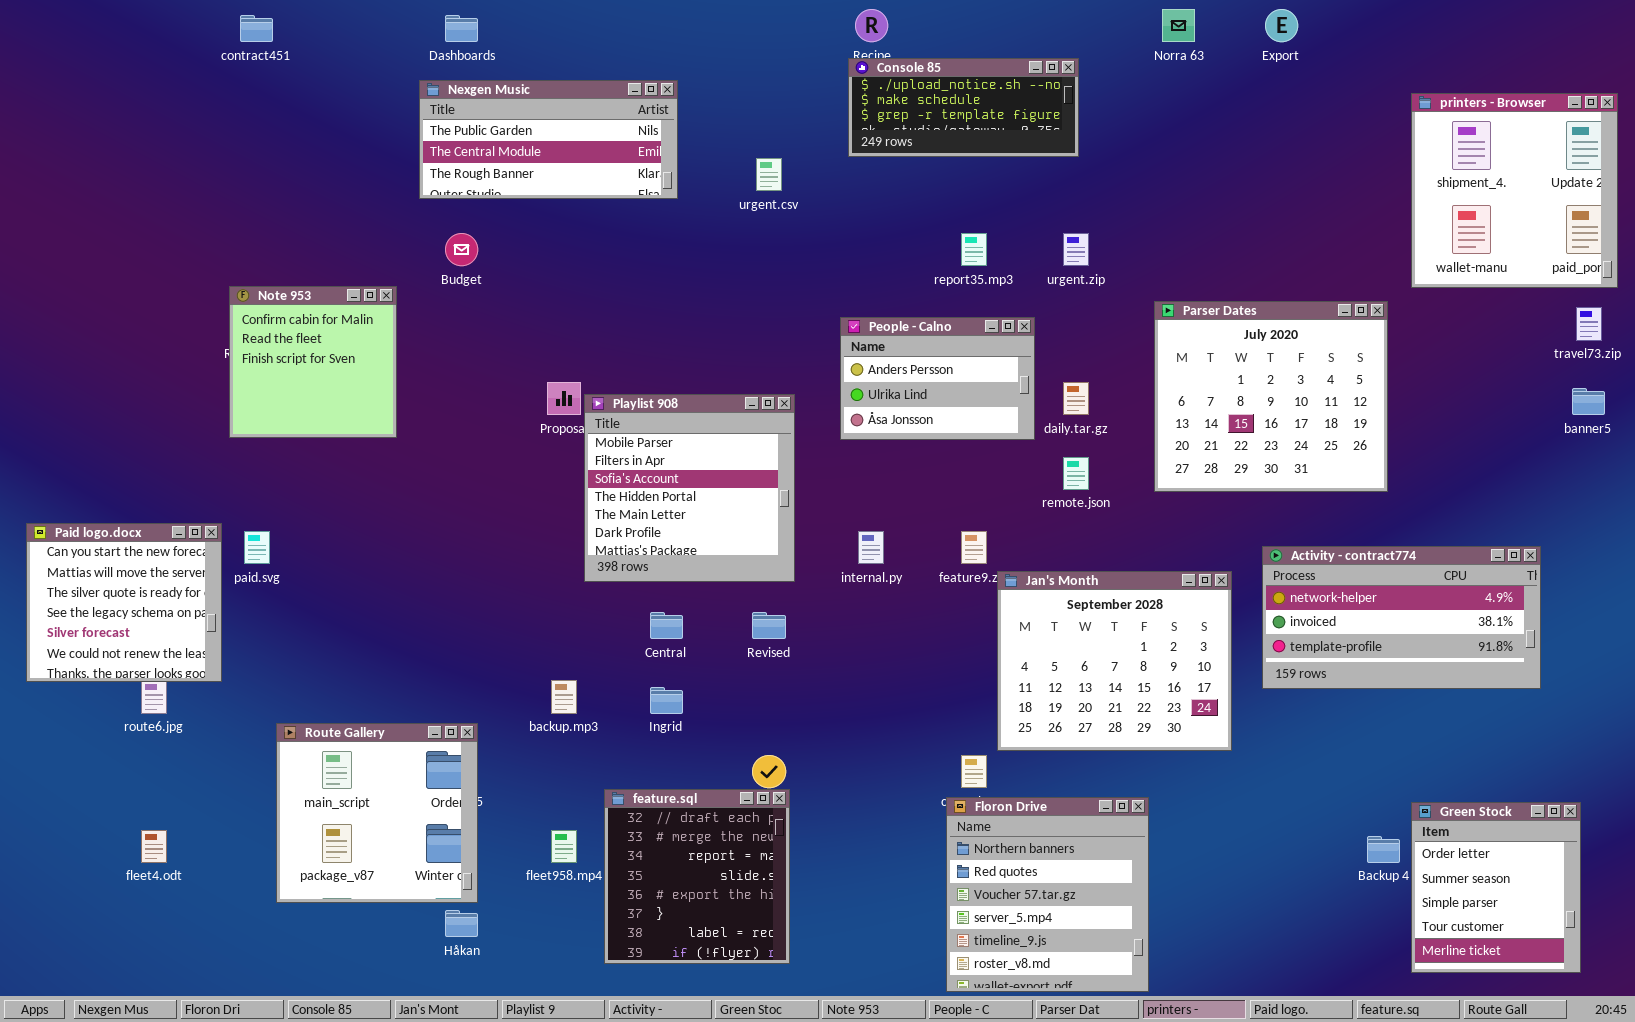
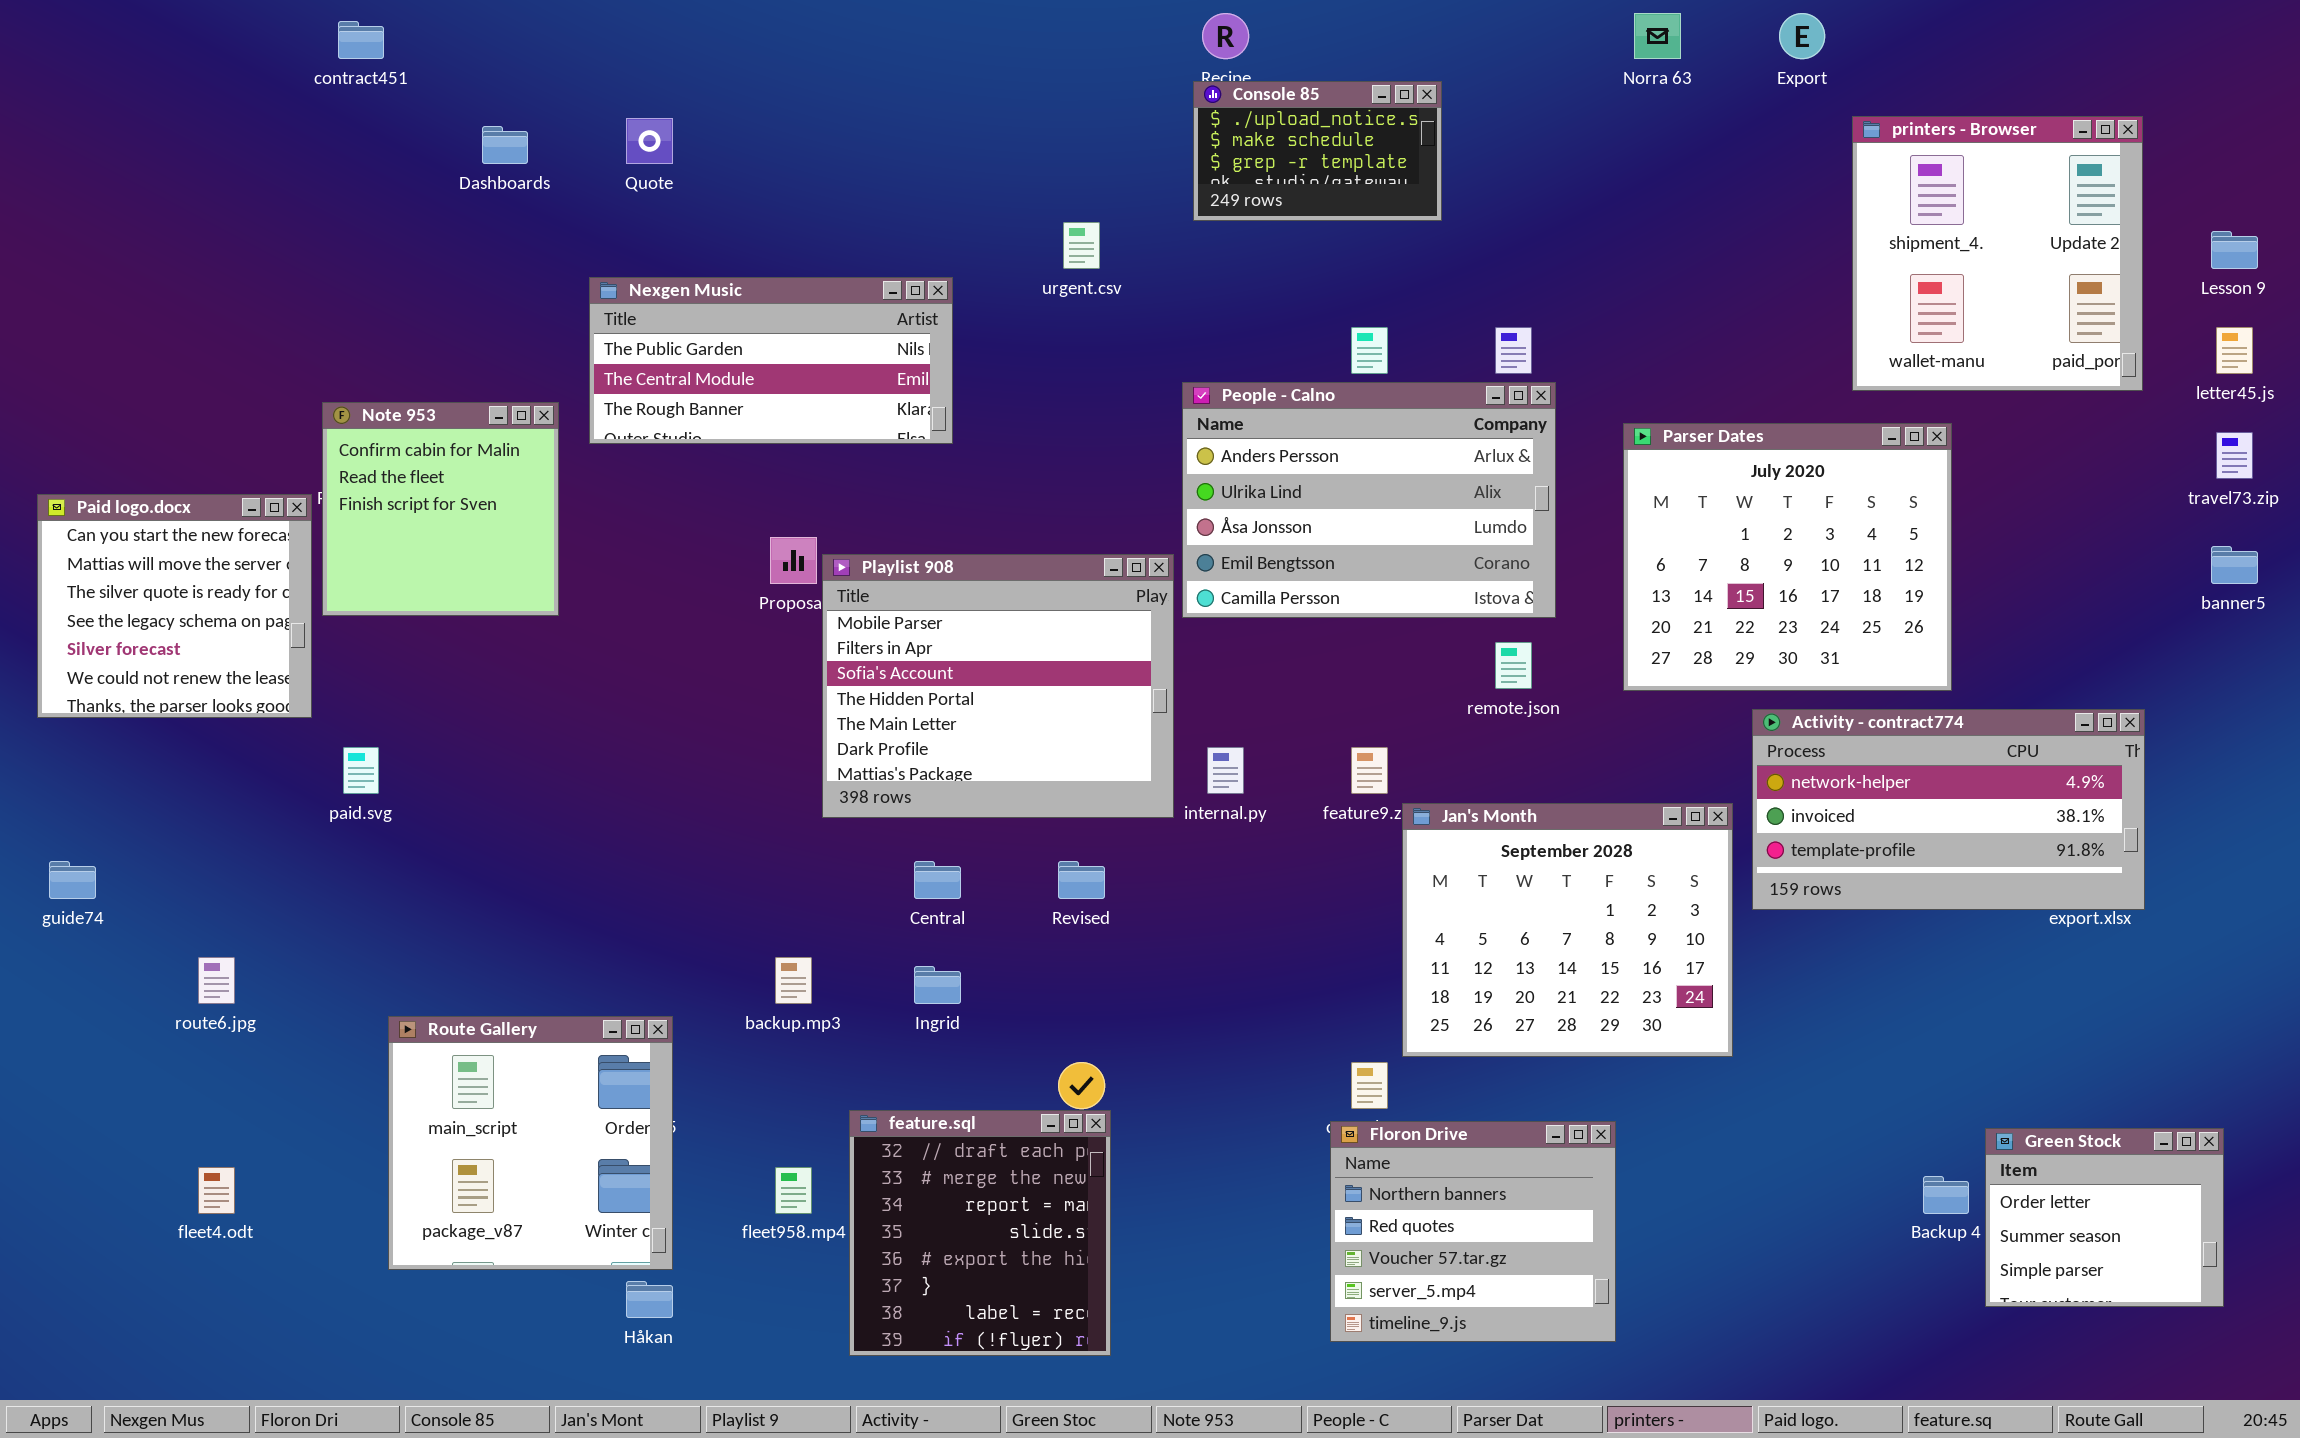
Dashboards: [445,15,478,42] -> [482,126,528,164], moved
Console 85: [848,58,1079,157] -> [1193,81,1442,221], resized
Nexgen Music: [419,80,678,199] -> [589,277,953,444], moved
printers - Browser: [1411,93,1618,288] -> [1852,116,2143,391], moved
People - Calno: [840,317,1035,440] -> [1182,382,1556,618], resized
Playlist 908: [584,394,795,582] -> [822,554,1174,818], resized
Paid logo.docx: [26,523,222,682] -> [37,494,312,718], moved
Activity - contract774: [1262,546,1541,689] -> [1752,709,2145,910], moved
Floron Drive: [946,797,1149,992] -> [1330,1121,1616,1342], resized
Green Stock: [1411,802,1581,973] -> [1985,1128,2224,1307], resized

